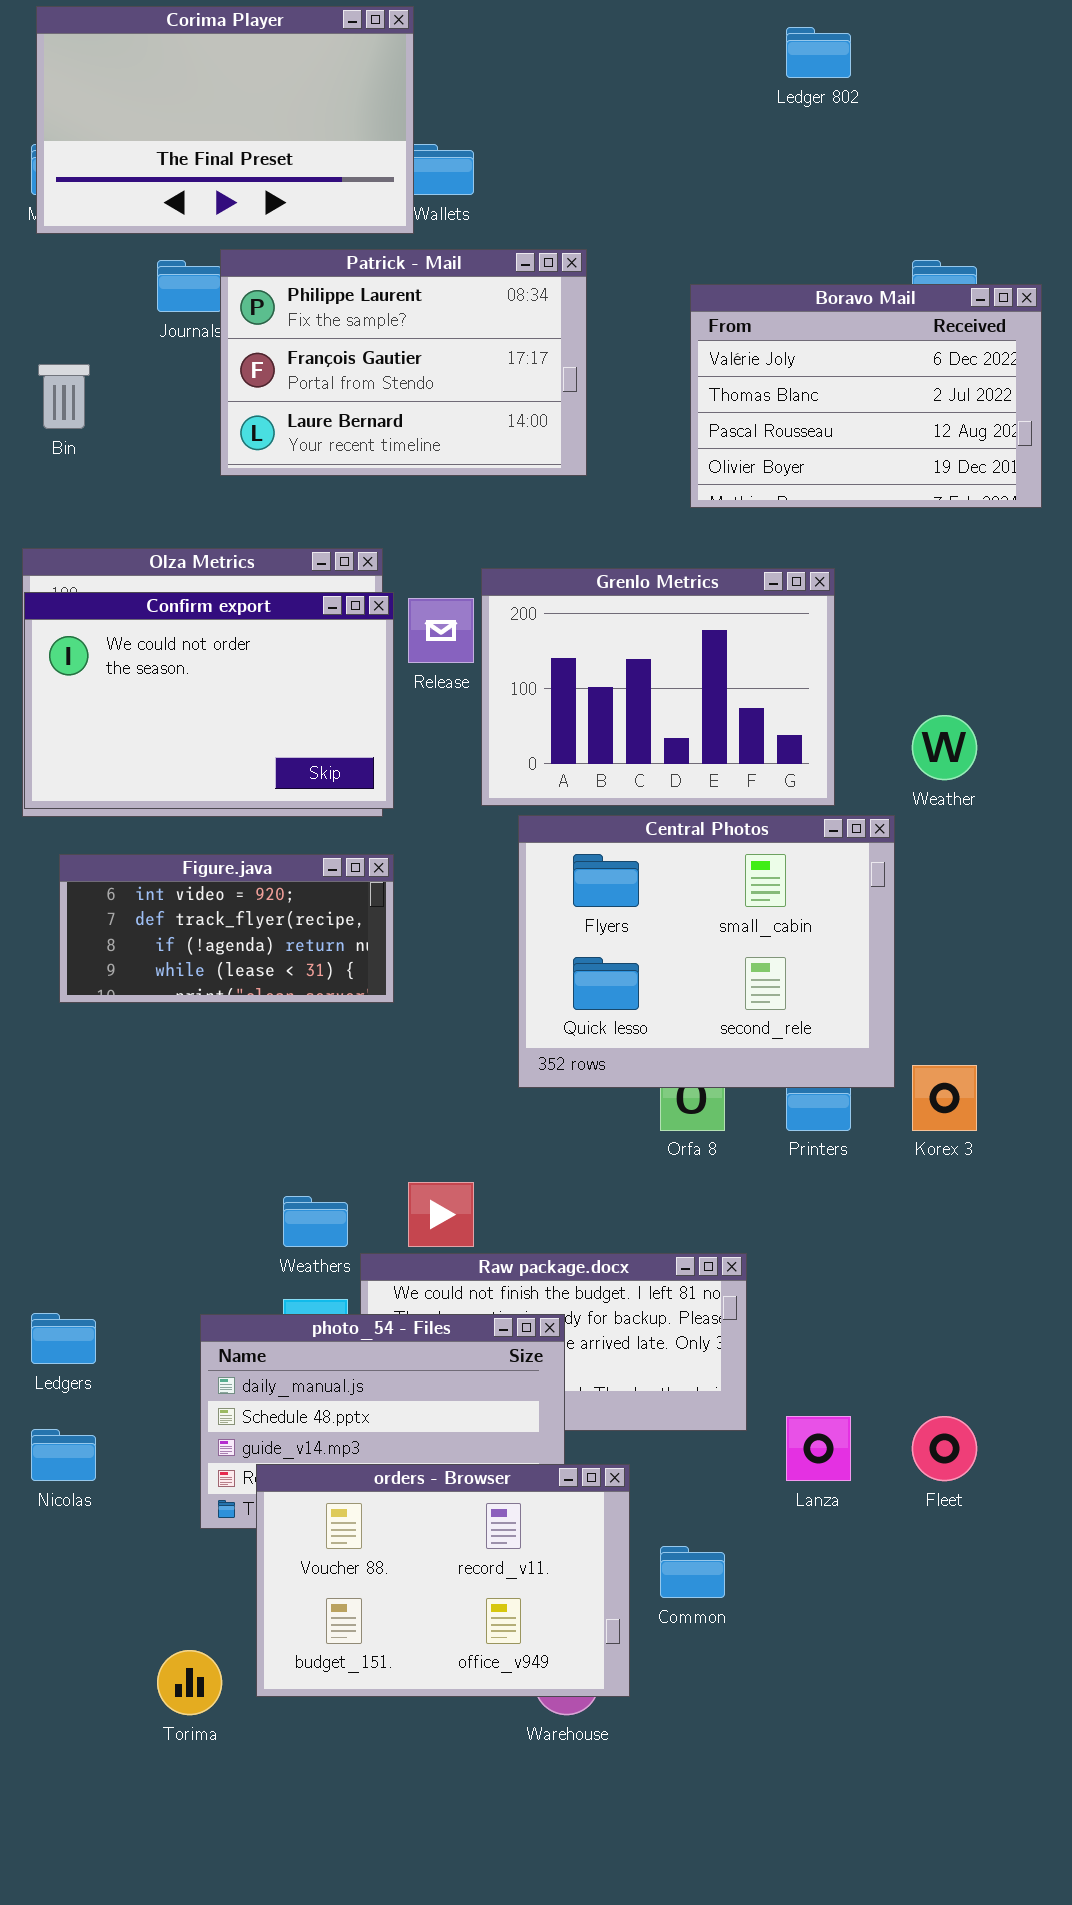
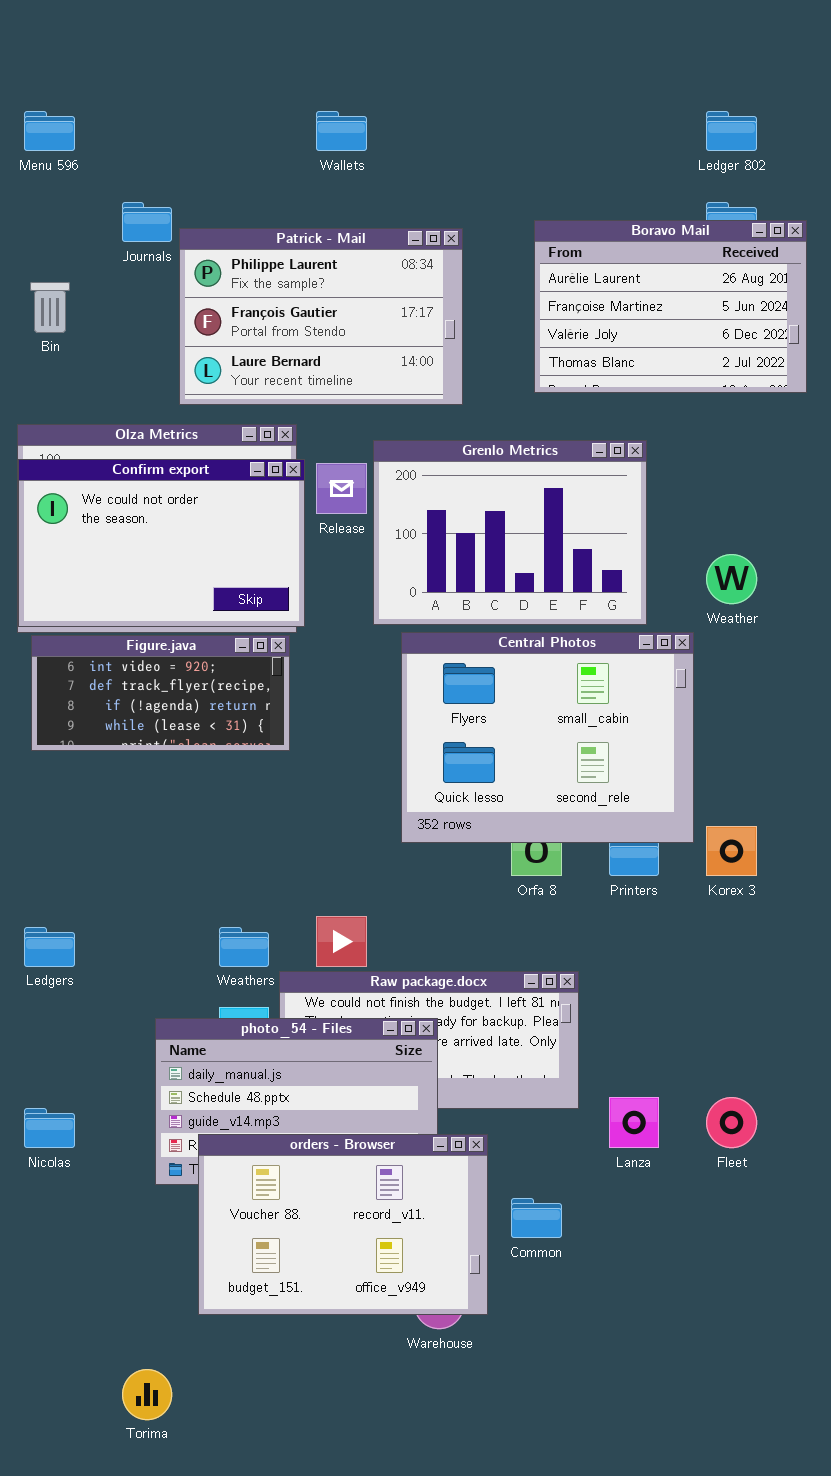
Corima Player: [36,6,414,234] -> none, closed
Ledger 802: [786,27,851,78] -> [706,111,757,151], moved
Patrick - Mail: [220,249,587,476] -> [179,228,463,405], moved
Boravo Mail: [690,284,1042,508] -> [534,220,807,393], scrolled up 2 rows
Figure.java: [59,854,394,1003] -> [31,635,290,751], moved
Ledgers: [31,1313,96,1364] -> [24,927,75,967], moved
Torima: [157,1650,222,1715] -> [122,1369,172,1420], moved

